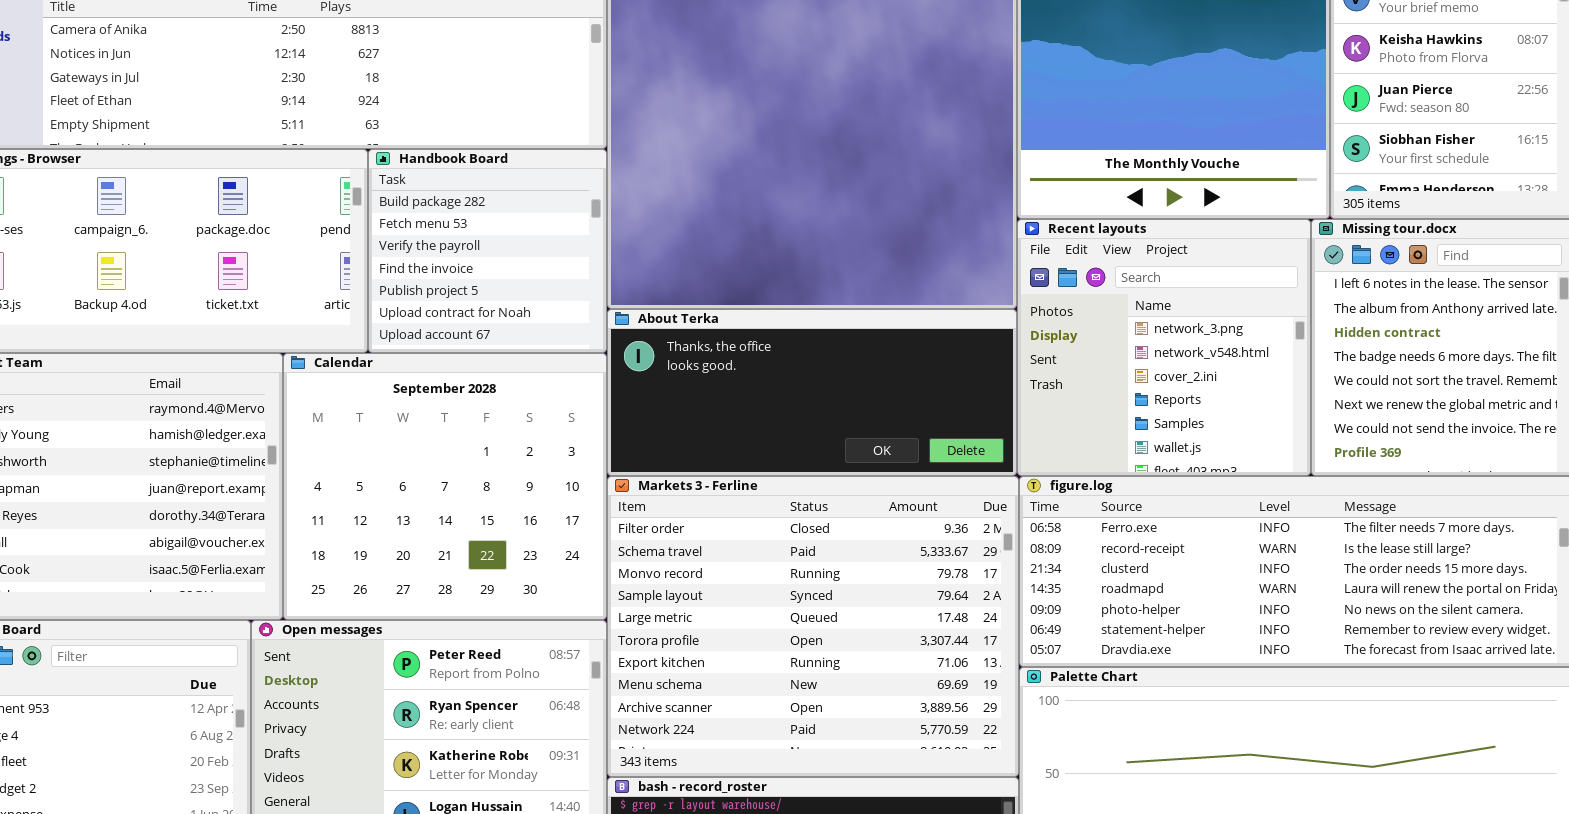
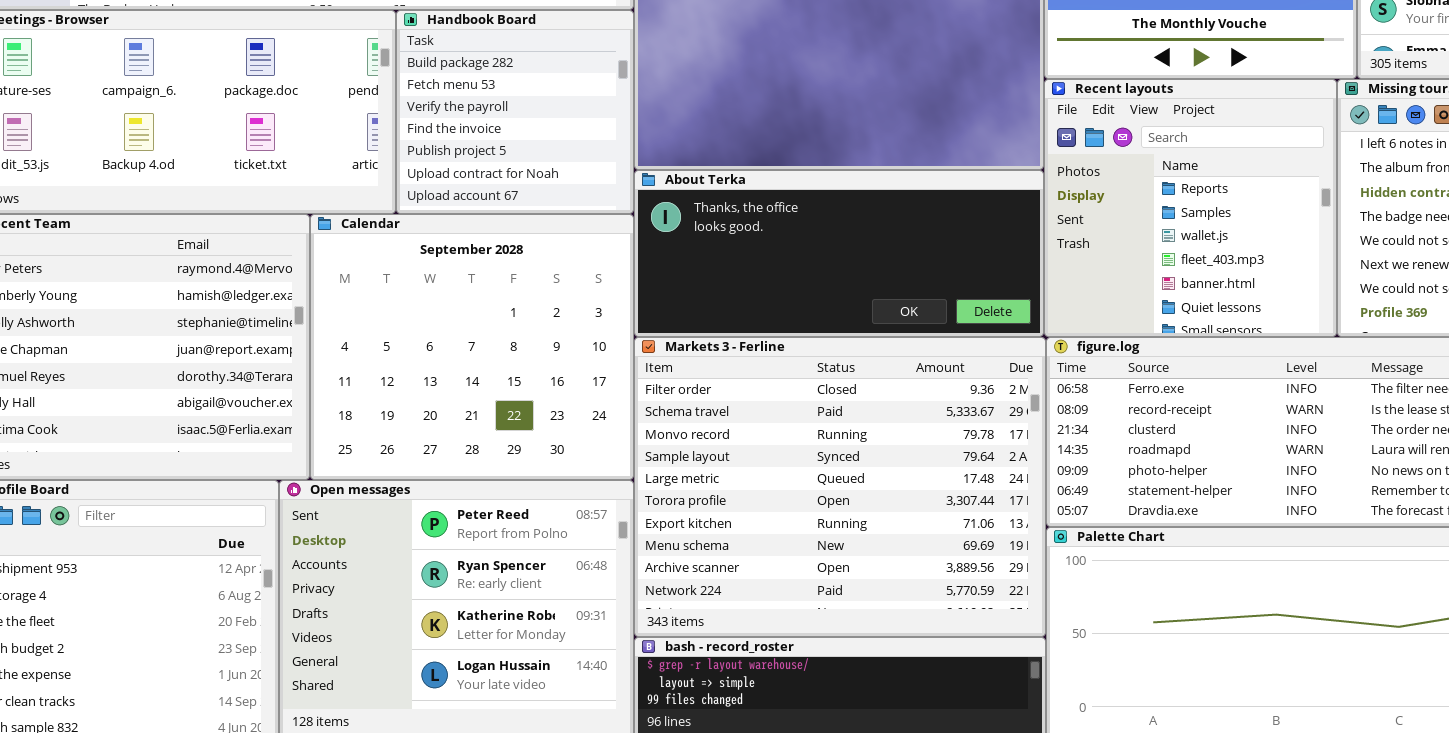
Recent layouts: [1017,219,1311,476] -> [1044,79,1337,337], scrolled down 3 rows

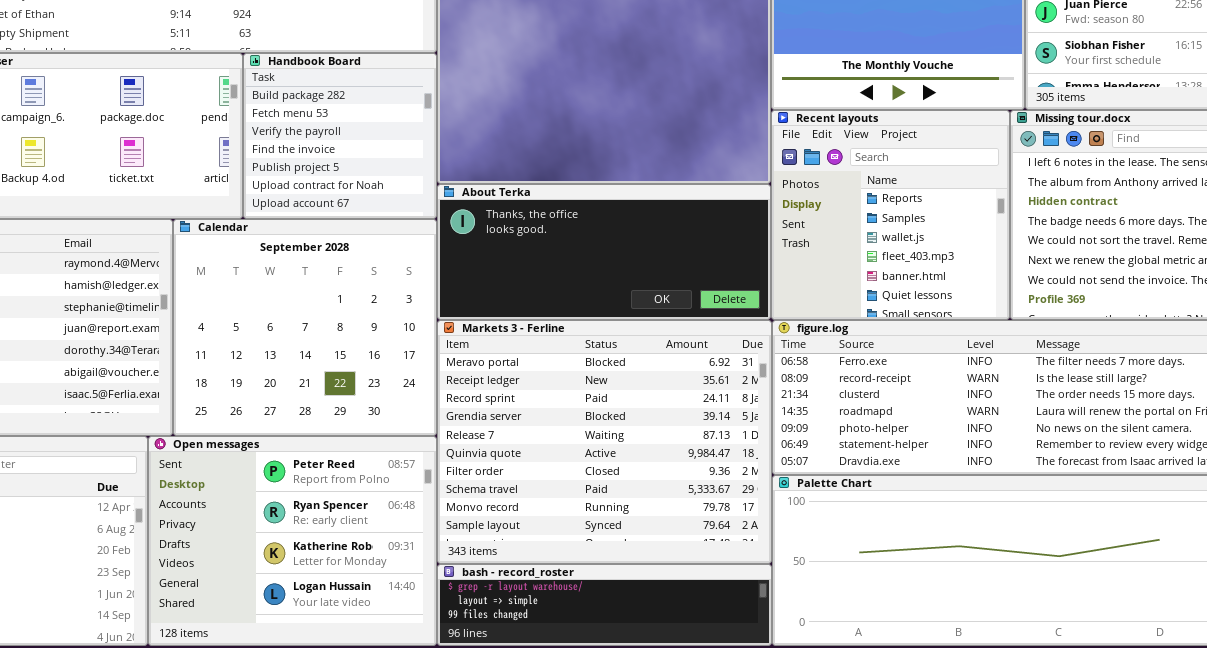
Markets 3 - Ferline: [634,337,1046,637] -> [437,320,772,564], scrolled up 6 rows

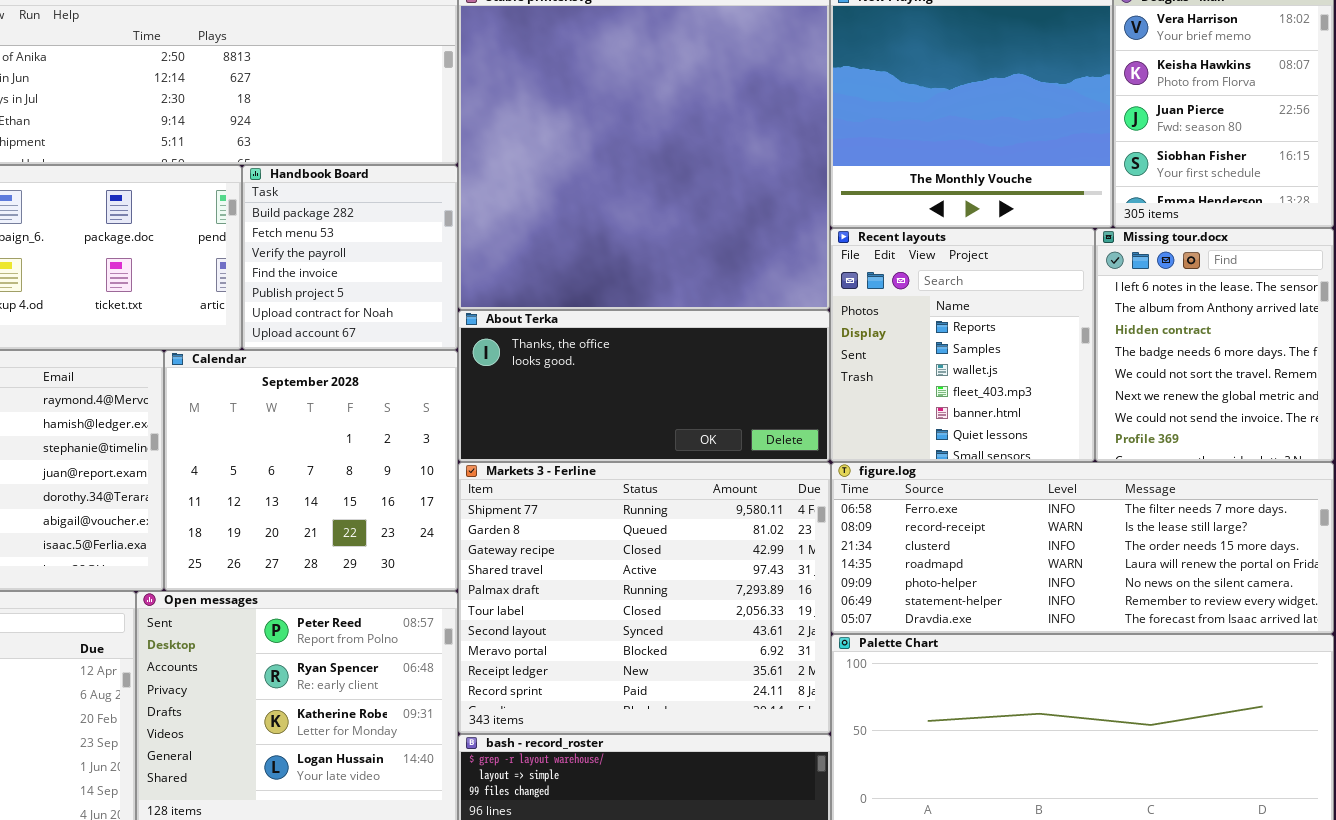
Markets 3 - Ferline: [437,320,772,564] -> [458,462,831,734], scrolled up 7 rows

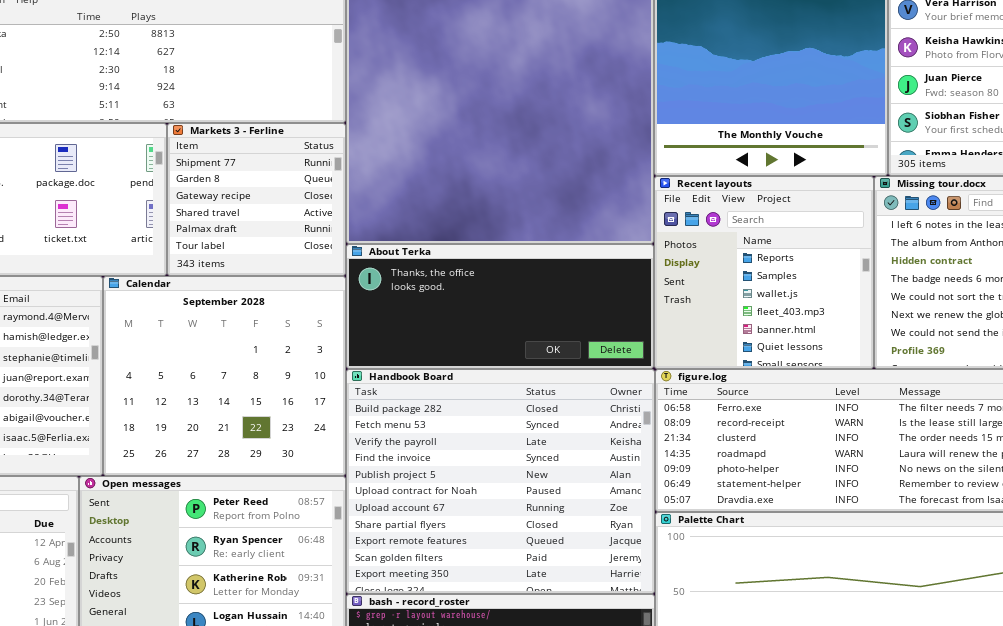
Handbook Board: [242,165,458,350] -> [346,369,655,594], moved, resized
Markets 3 - Ferline: [458,462,831,734] -> [167,123,346,276], moved, resized

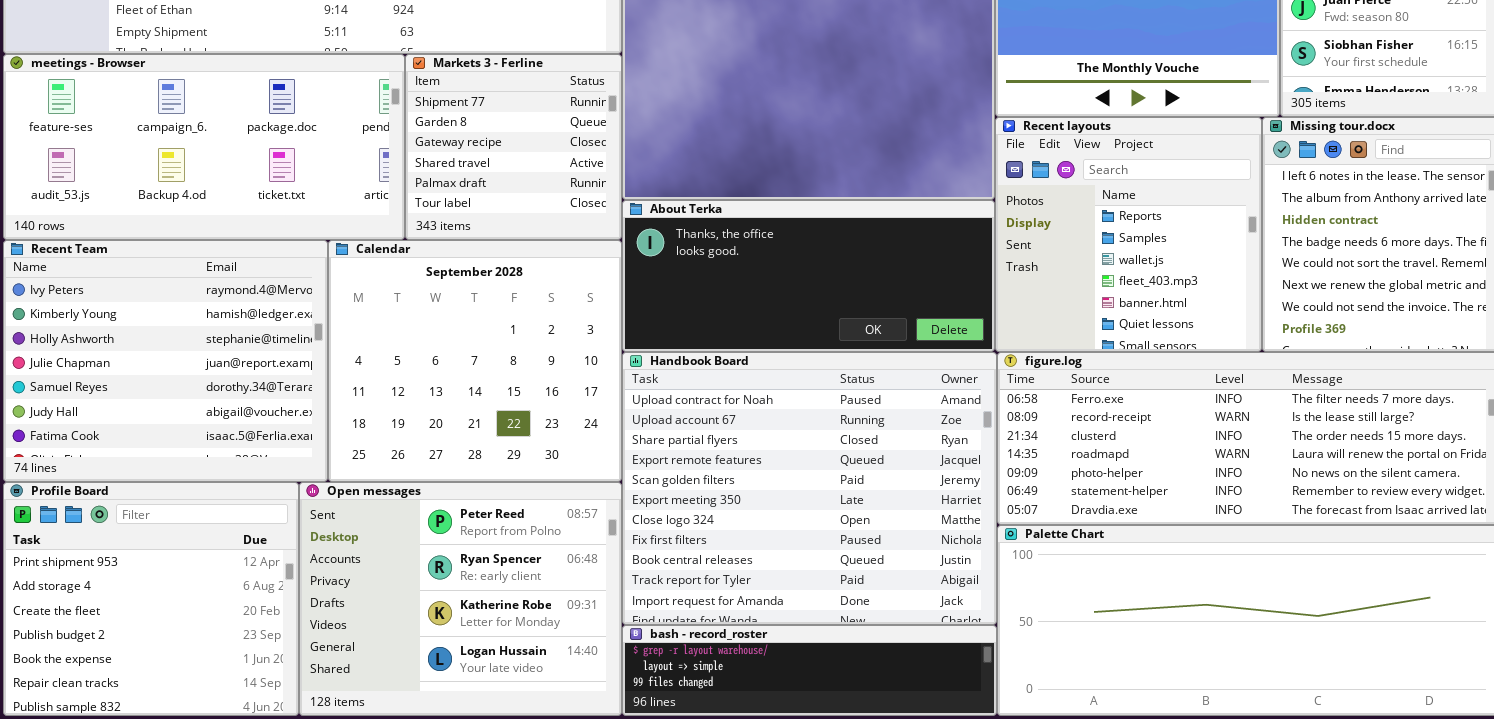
Handbook Board: [346,369,655,594] -> [622,352,997,625], scrolled down 5 rows

